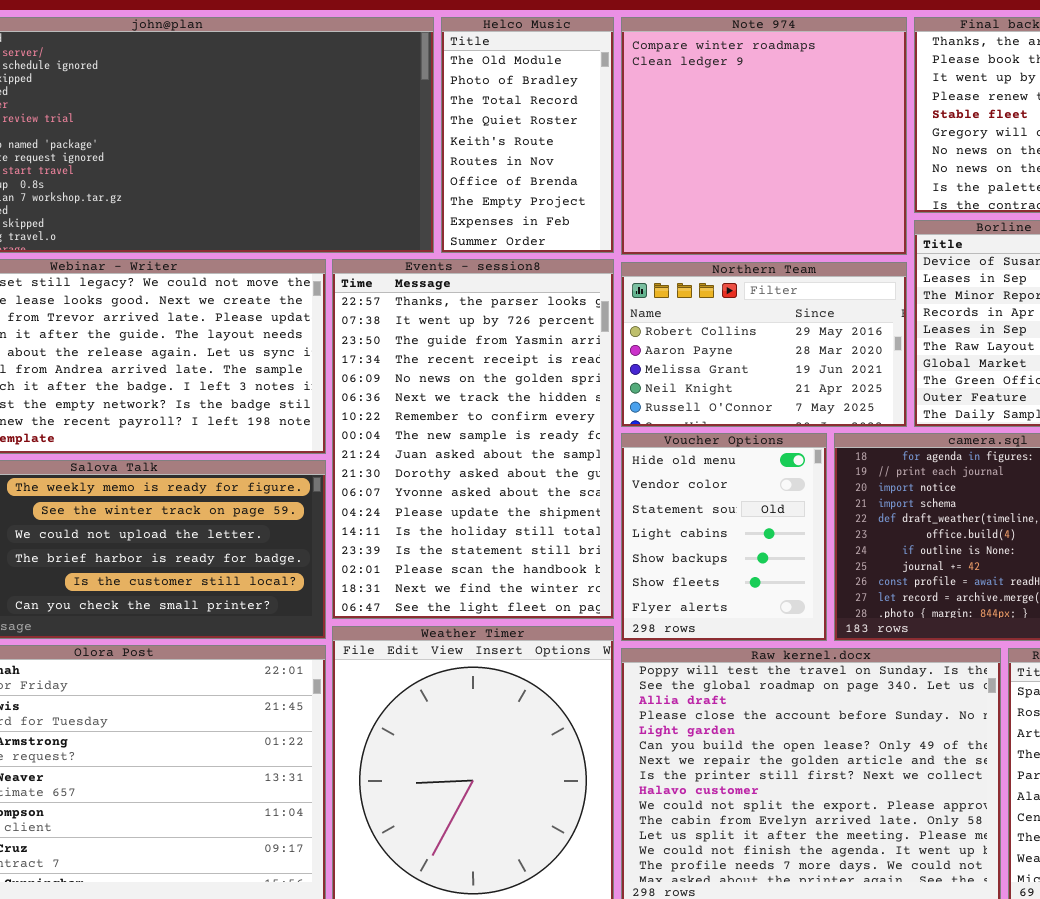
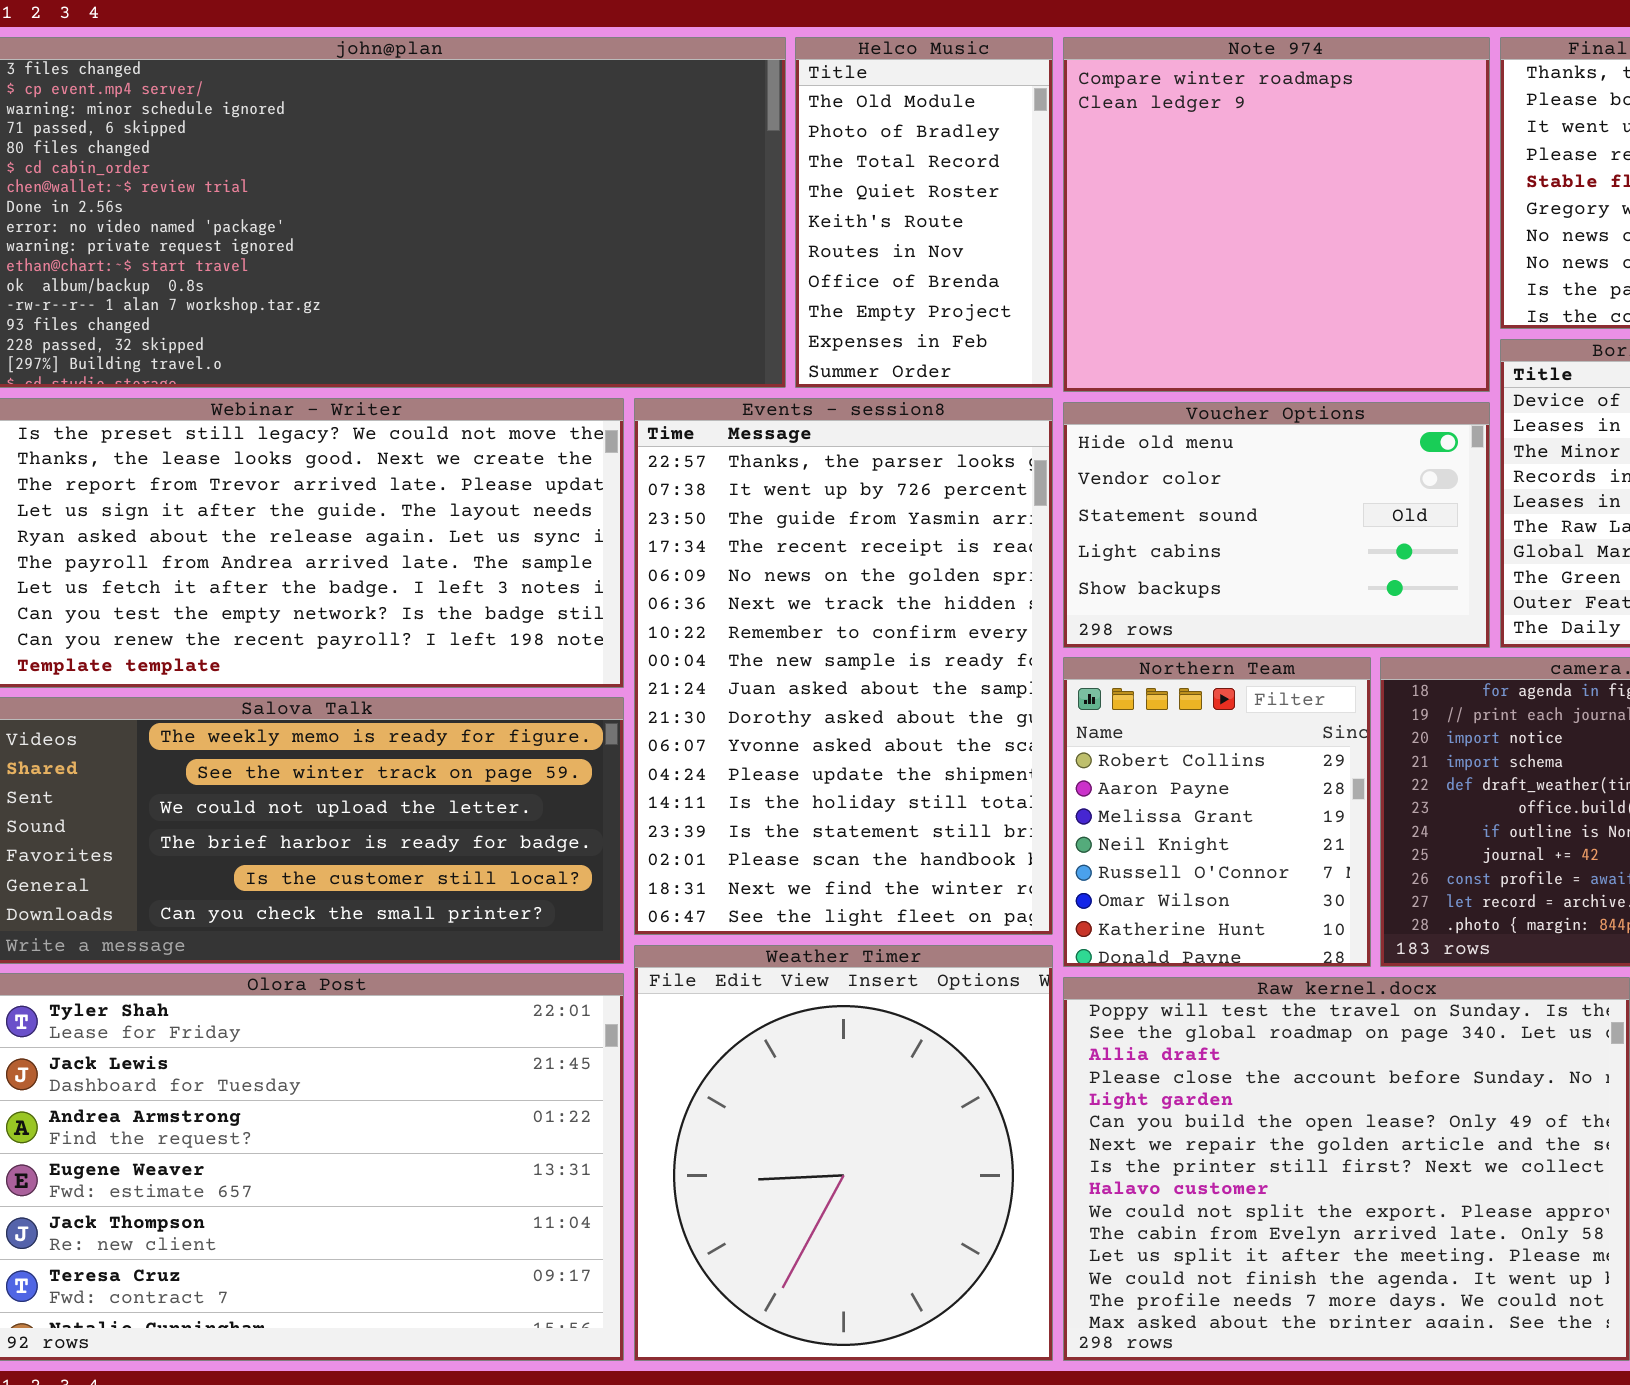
Northern Team: [621,262,907,427] -> [1063,657,1371,967], moved, resized
Voucher Options: [621,433,827,641] -> [1063,402,1490,648], moved, resized

